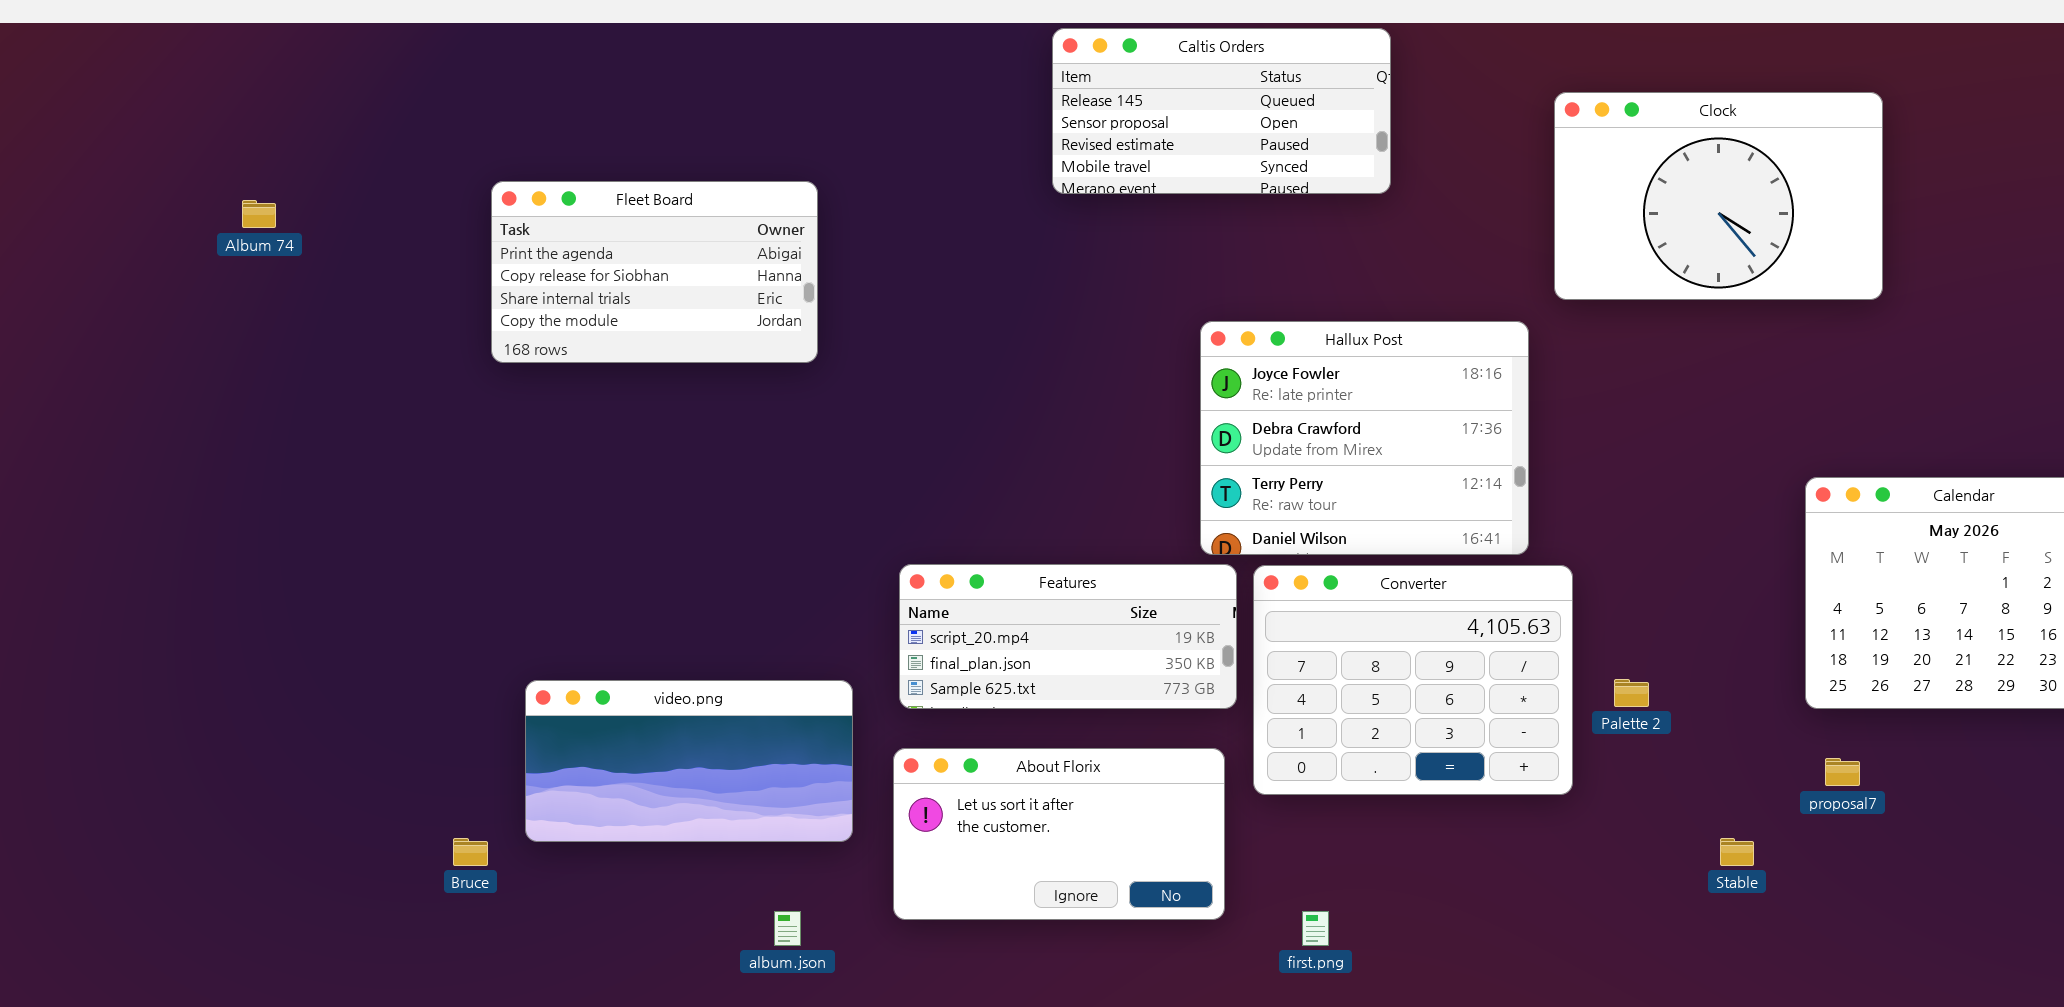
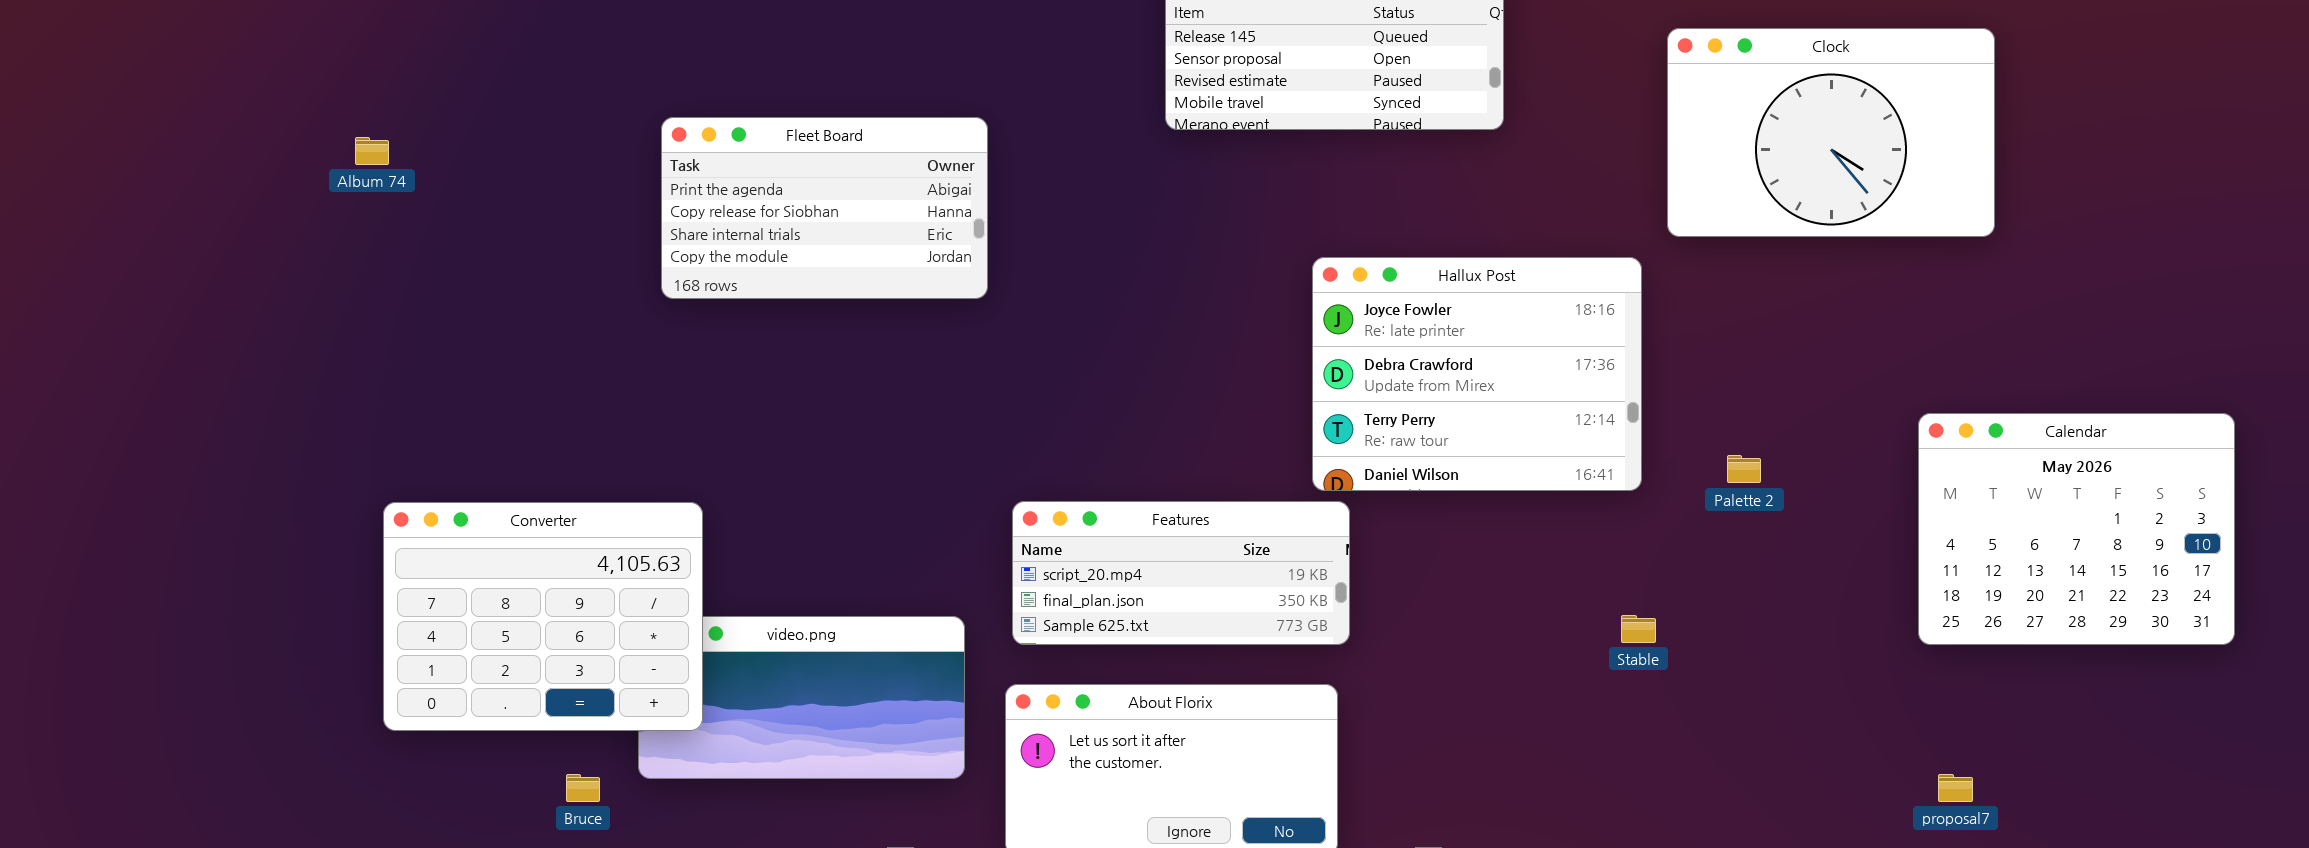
Fleet Board: [491,181,818,363] -> [661,117,988,299], moved
Converter: [1253,565,1573,795] -> [383,502,703,731], moved
Palette 2: [1614,679,1649,707] -> [1727,455,1761,483], moved
proposal7: [1825,758,1860,786] -> [1938,774,1973,802], moved
Stable: [1720,838,1754,866] -> [1621,615,1656,643], moved

